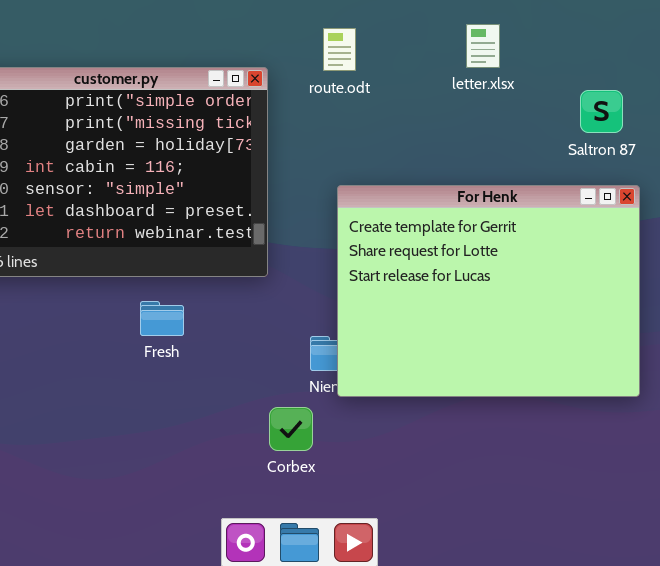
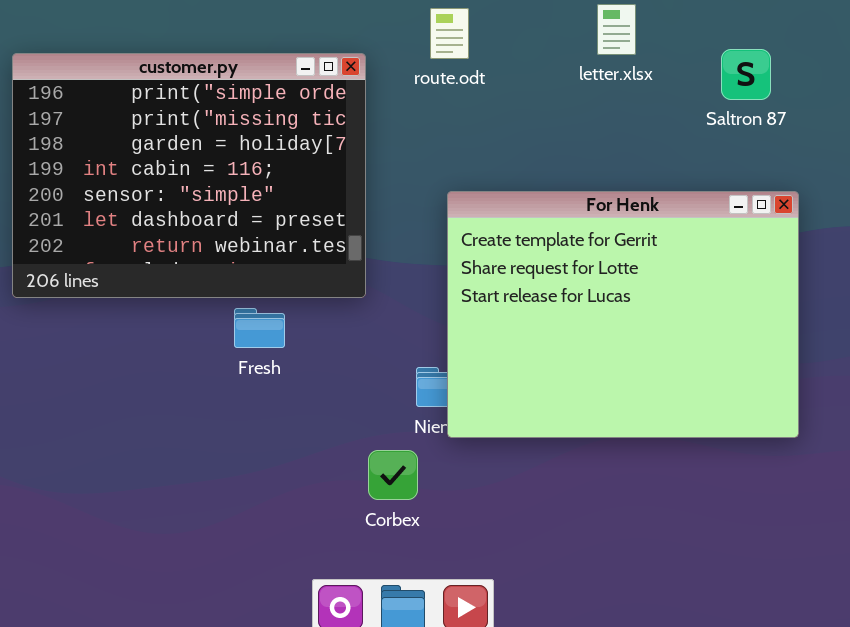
Saltron 87: [580,90,623,133] -> [721,49,771,100], moved
Fresh: [140,301,184,336] -> [234,308,285,348], moved

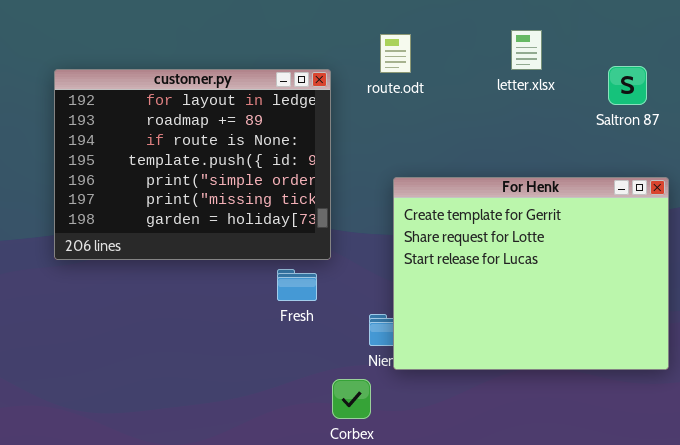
customer.py: [12,53,366,298] -> [54,69,331,260], scrolled up 4 rows
Fresh: [234,308,285,348] -> [277,269,317,301], moved

